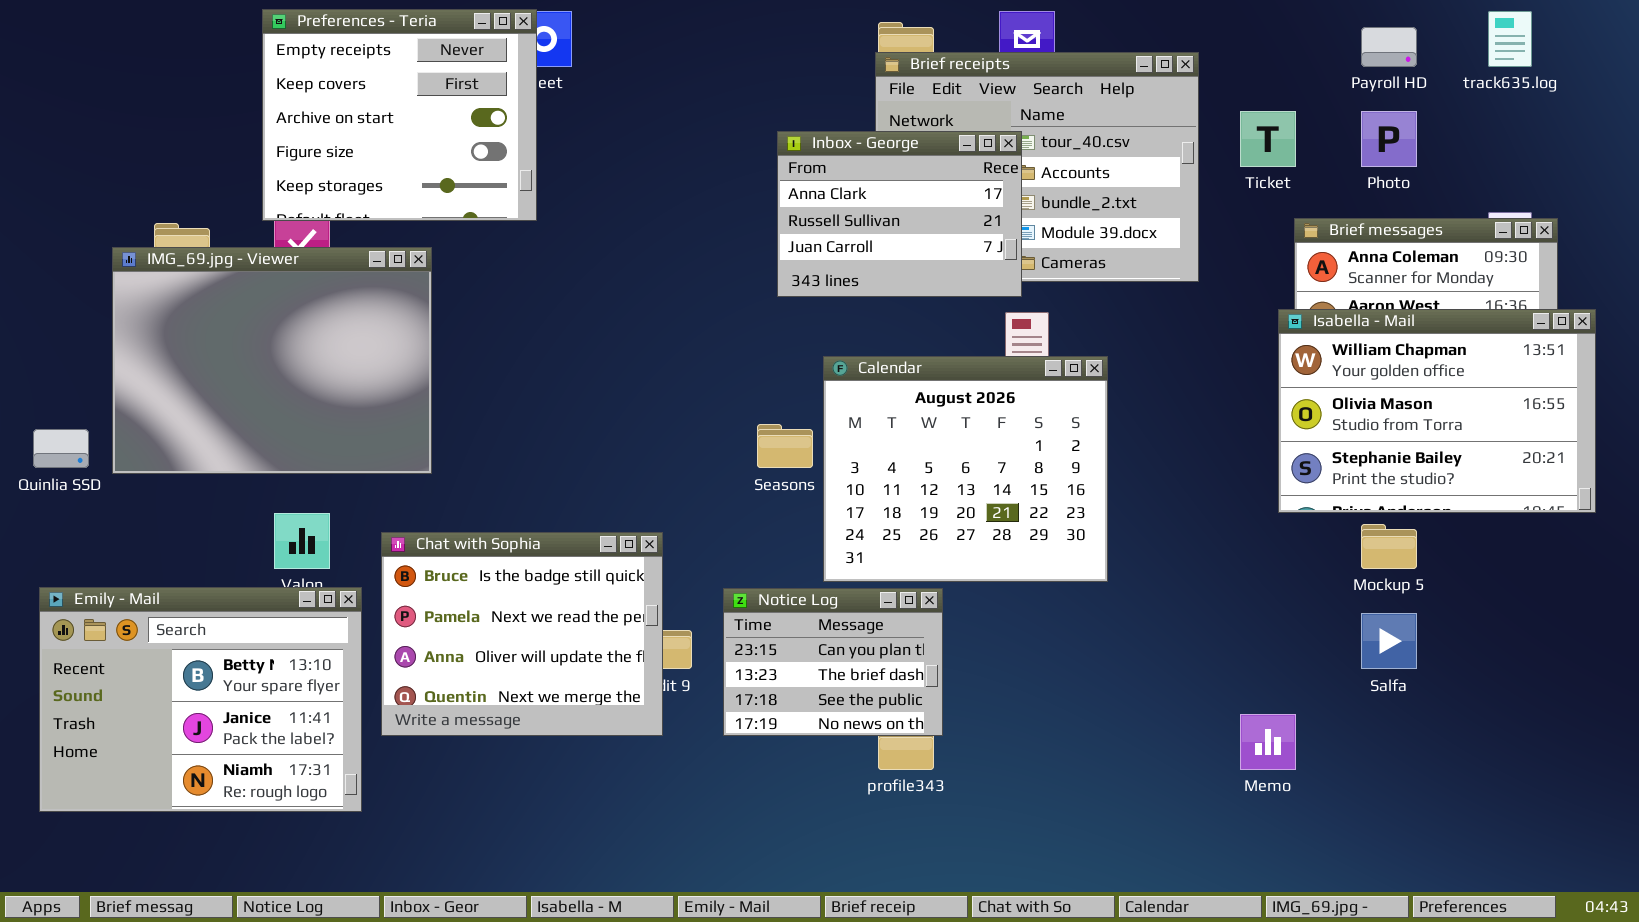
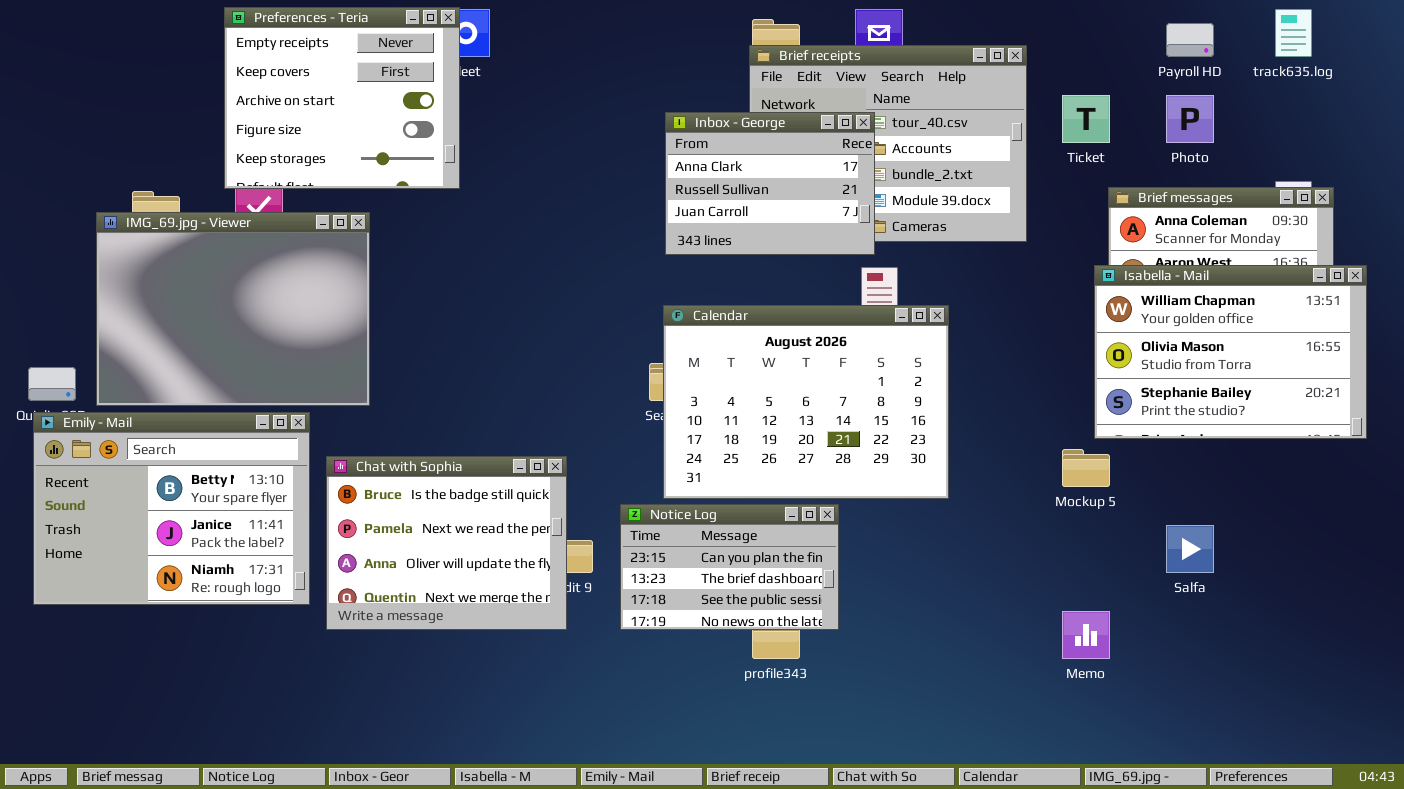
Calendar: [823,356,1108,582] -> [663,305,949,499], resized
Mockup 5: [1361,524,1417,569] -> [1062,449,1110,487], moved
Emily - Mail: [39,587,362,812] -> [33,412,310,605], moved
Notice Log: [723,588,943,736] -> [620,504,839,630], resized

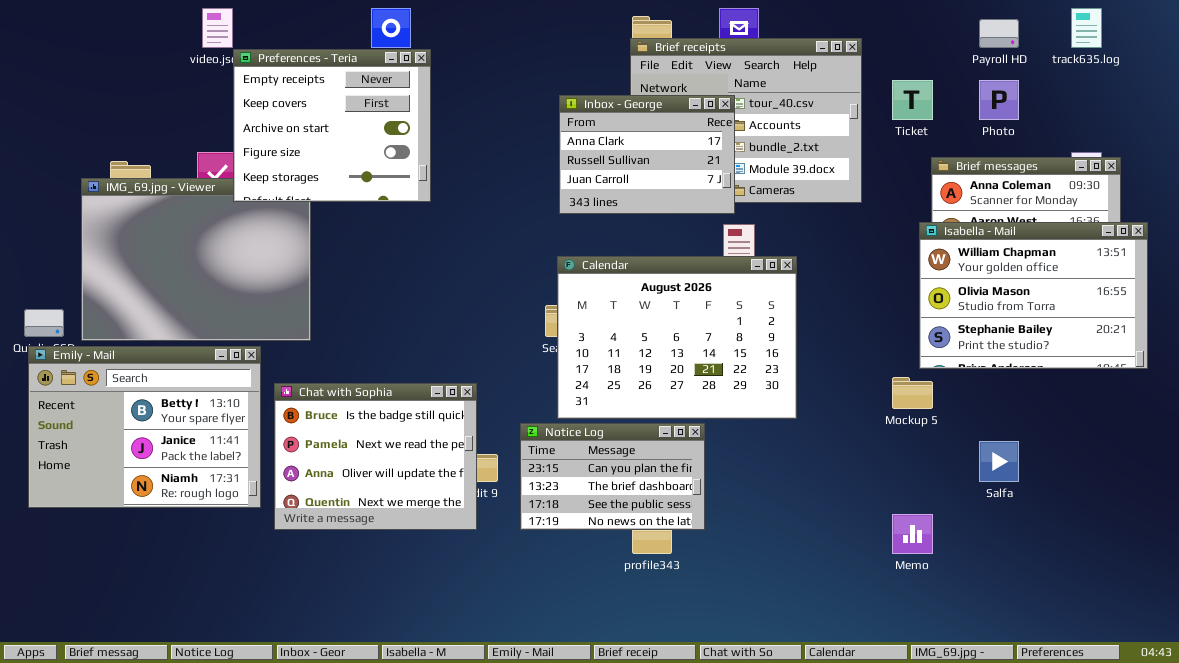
Preferences - Teria: [224,7,460,189] -> [233,49,431,202], moved

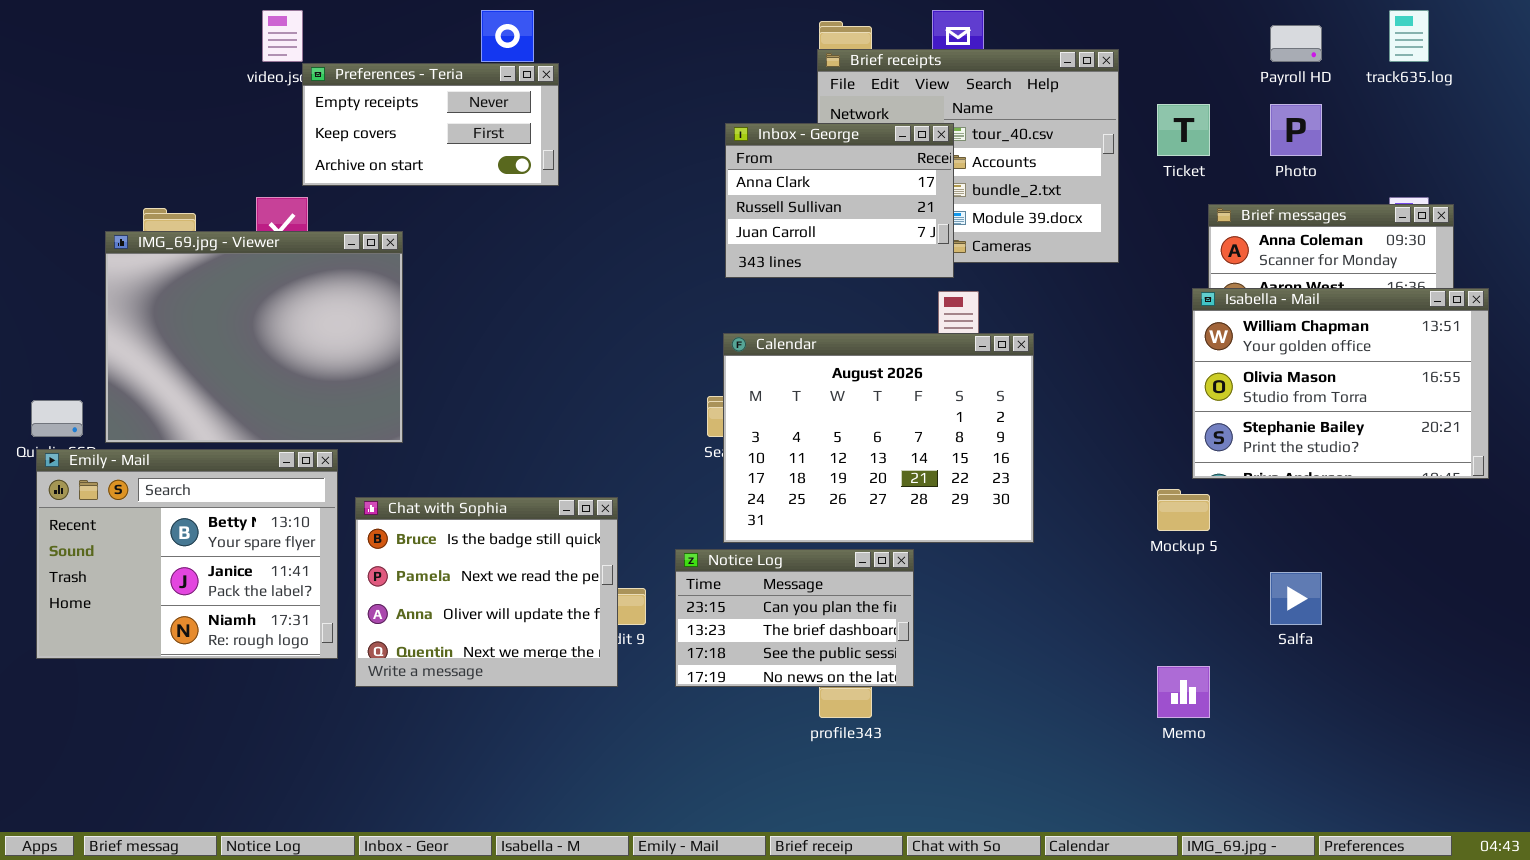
Preferences - Teria: [233,49,431,202] -> [302,63,559,186], resized

